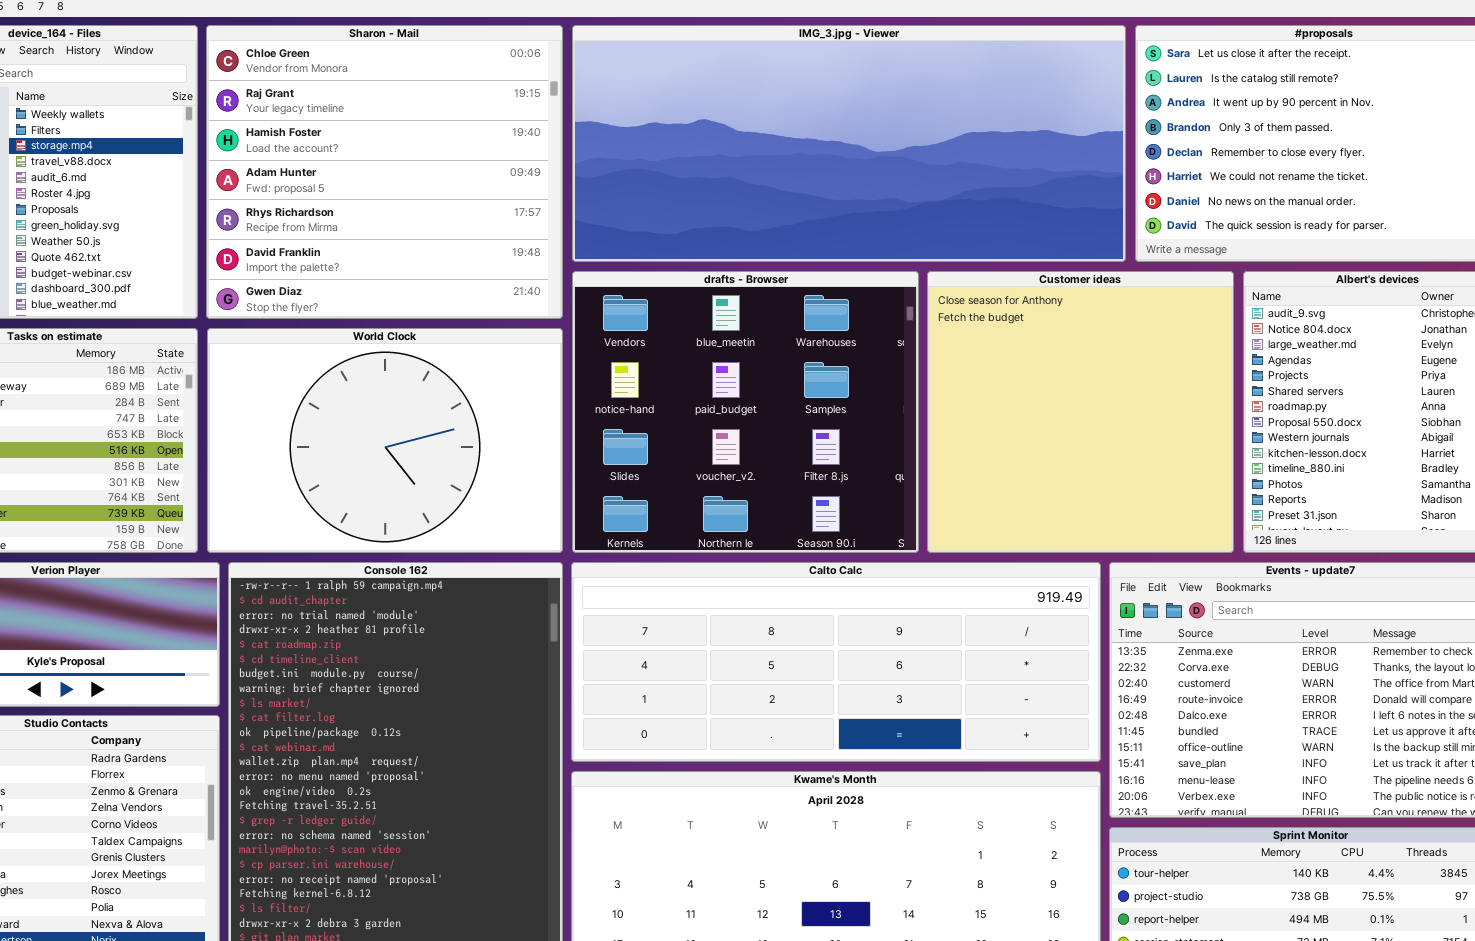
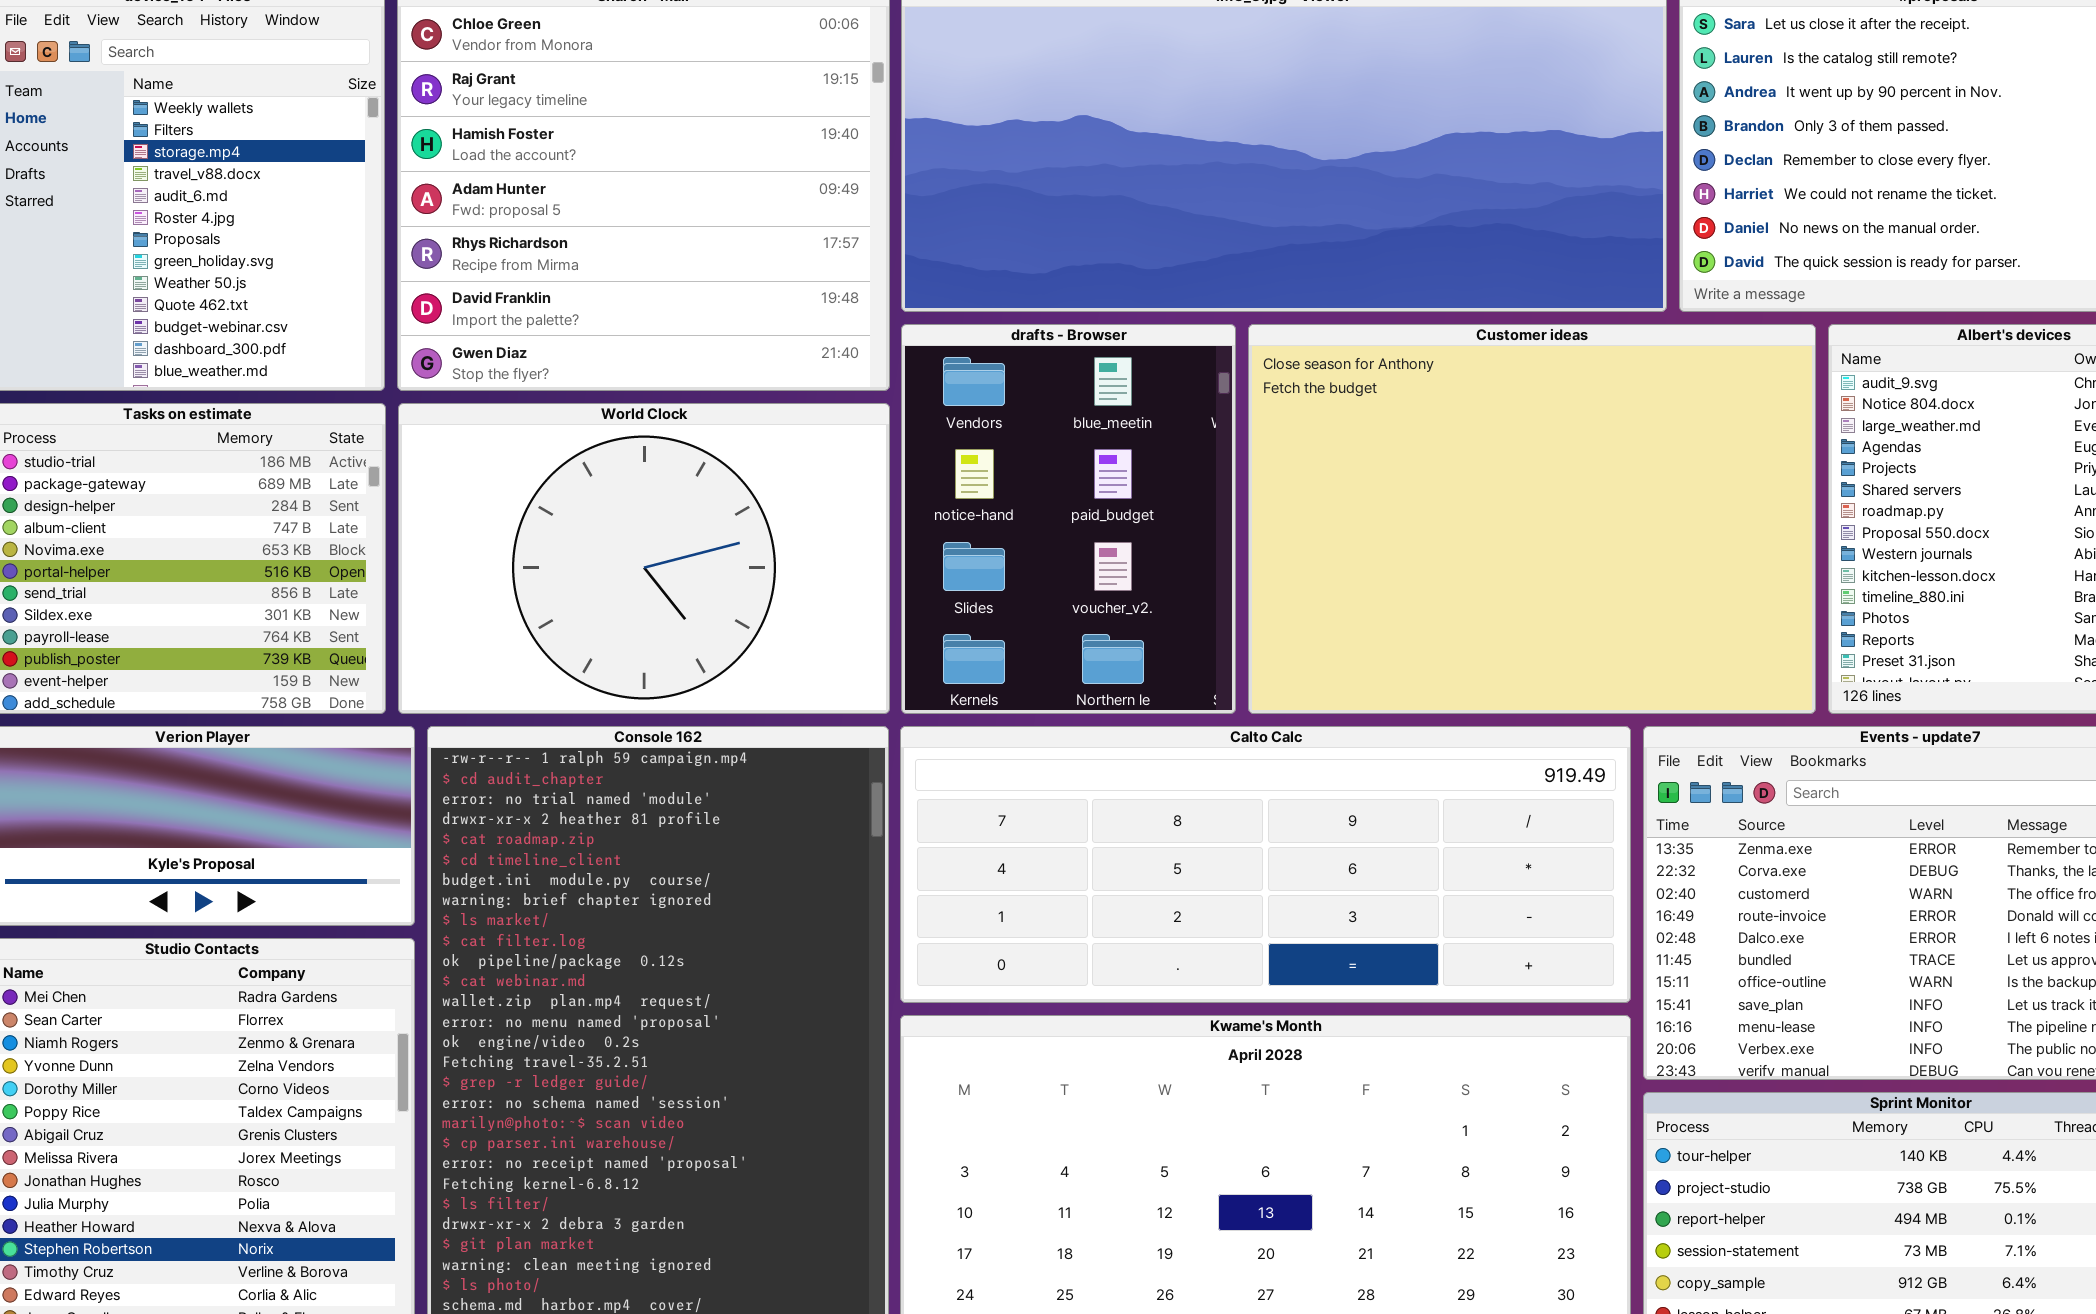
drafts - Browser: [572,271,919,553] -> [901,324,1236,714], resized
Customer ideas: [927,271,1234,553] -> [1248,324,1816,714], resized

